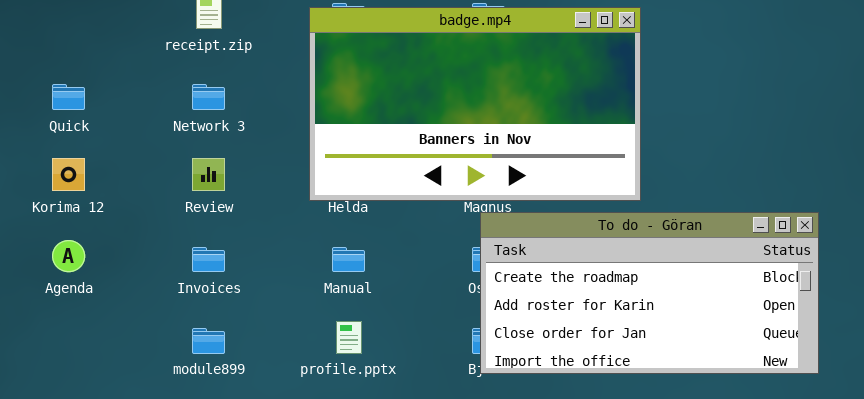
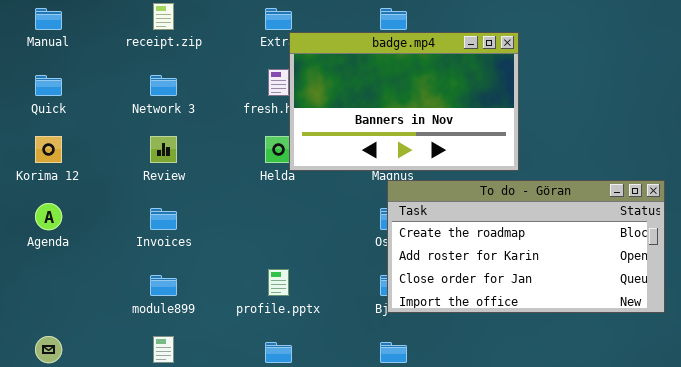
badge.mp4: [309,7,641,201] -> [289,32,519,171], resized
Manual: [332,247,365,272] -> [35,8,62,30], moved

